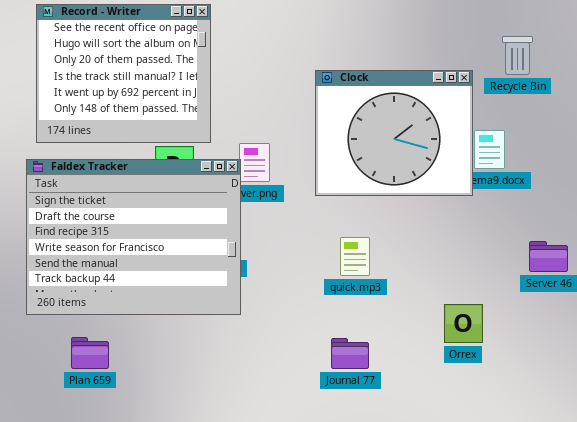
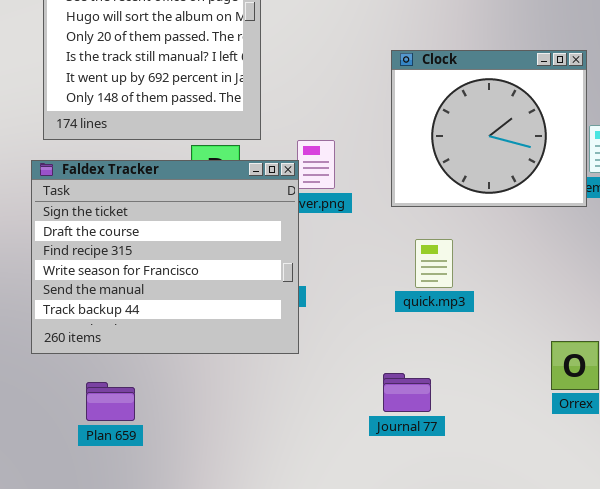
quick.mp3: [340,237,370,276] -> [415,239,453,288], moved
Journal 77: [331,338,369,369] -> [383,373,431,412], moved

